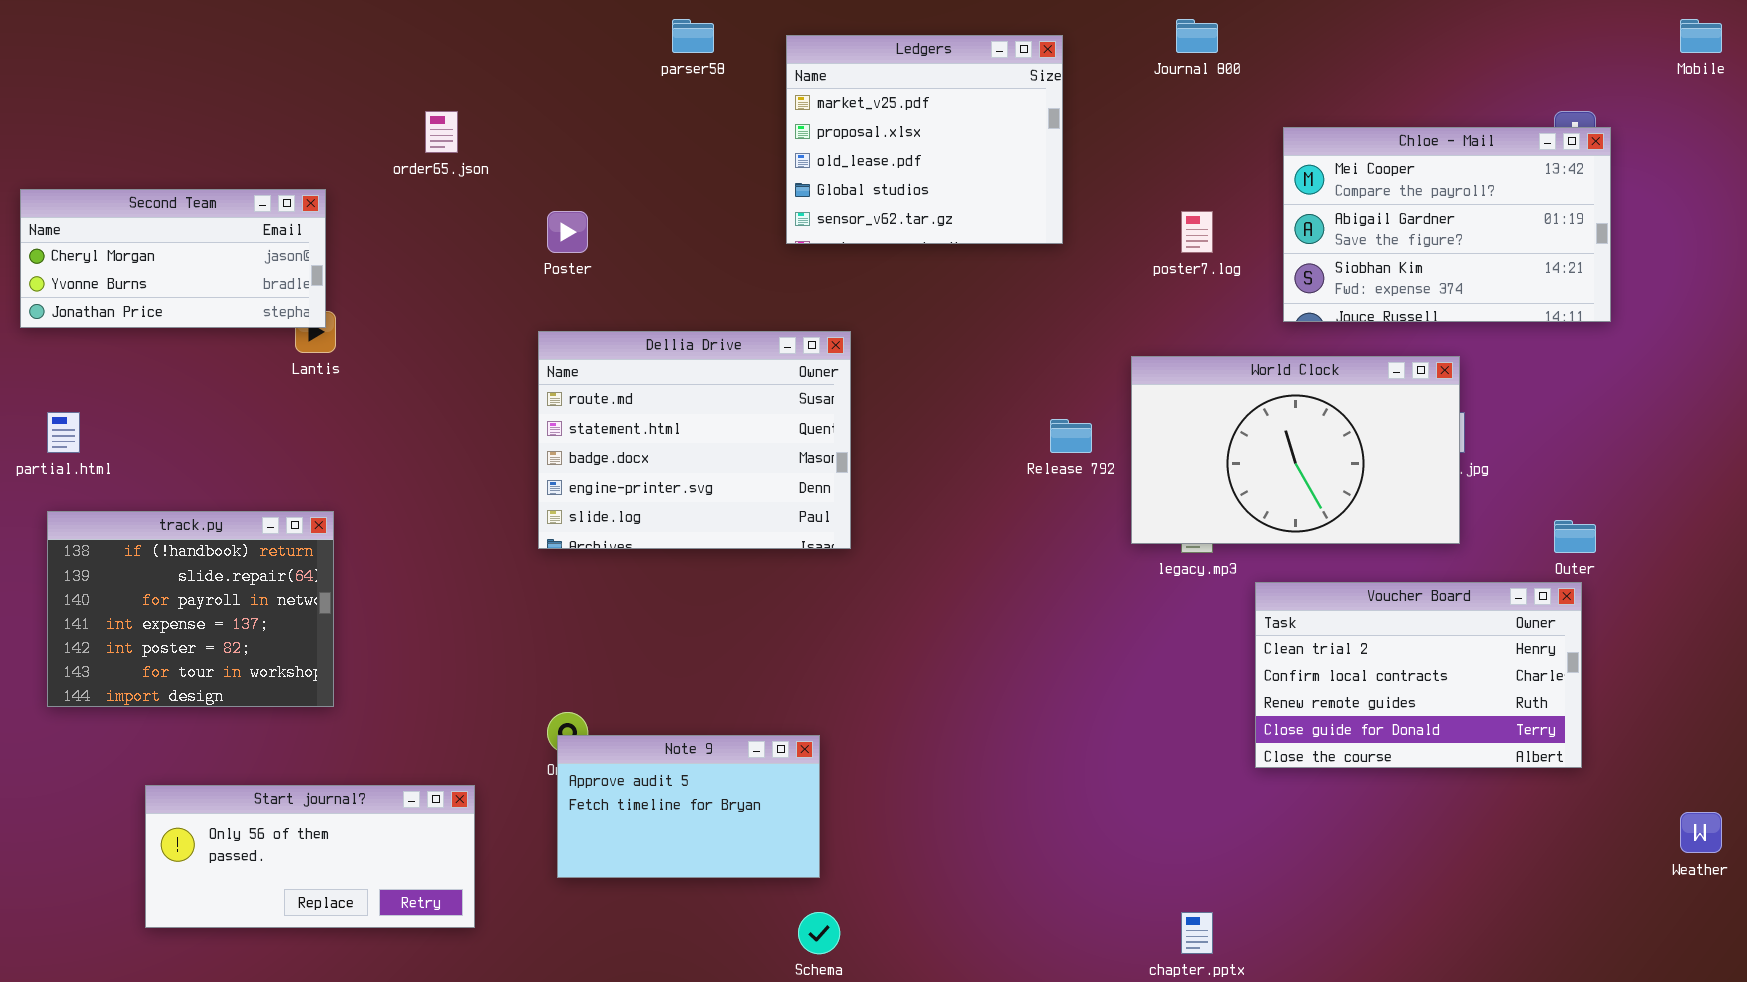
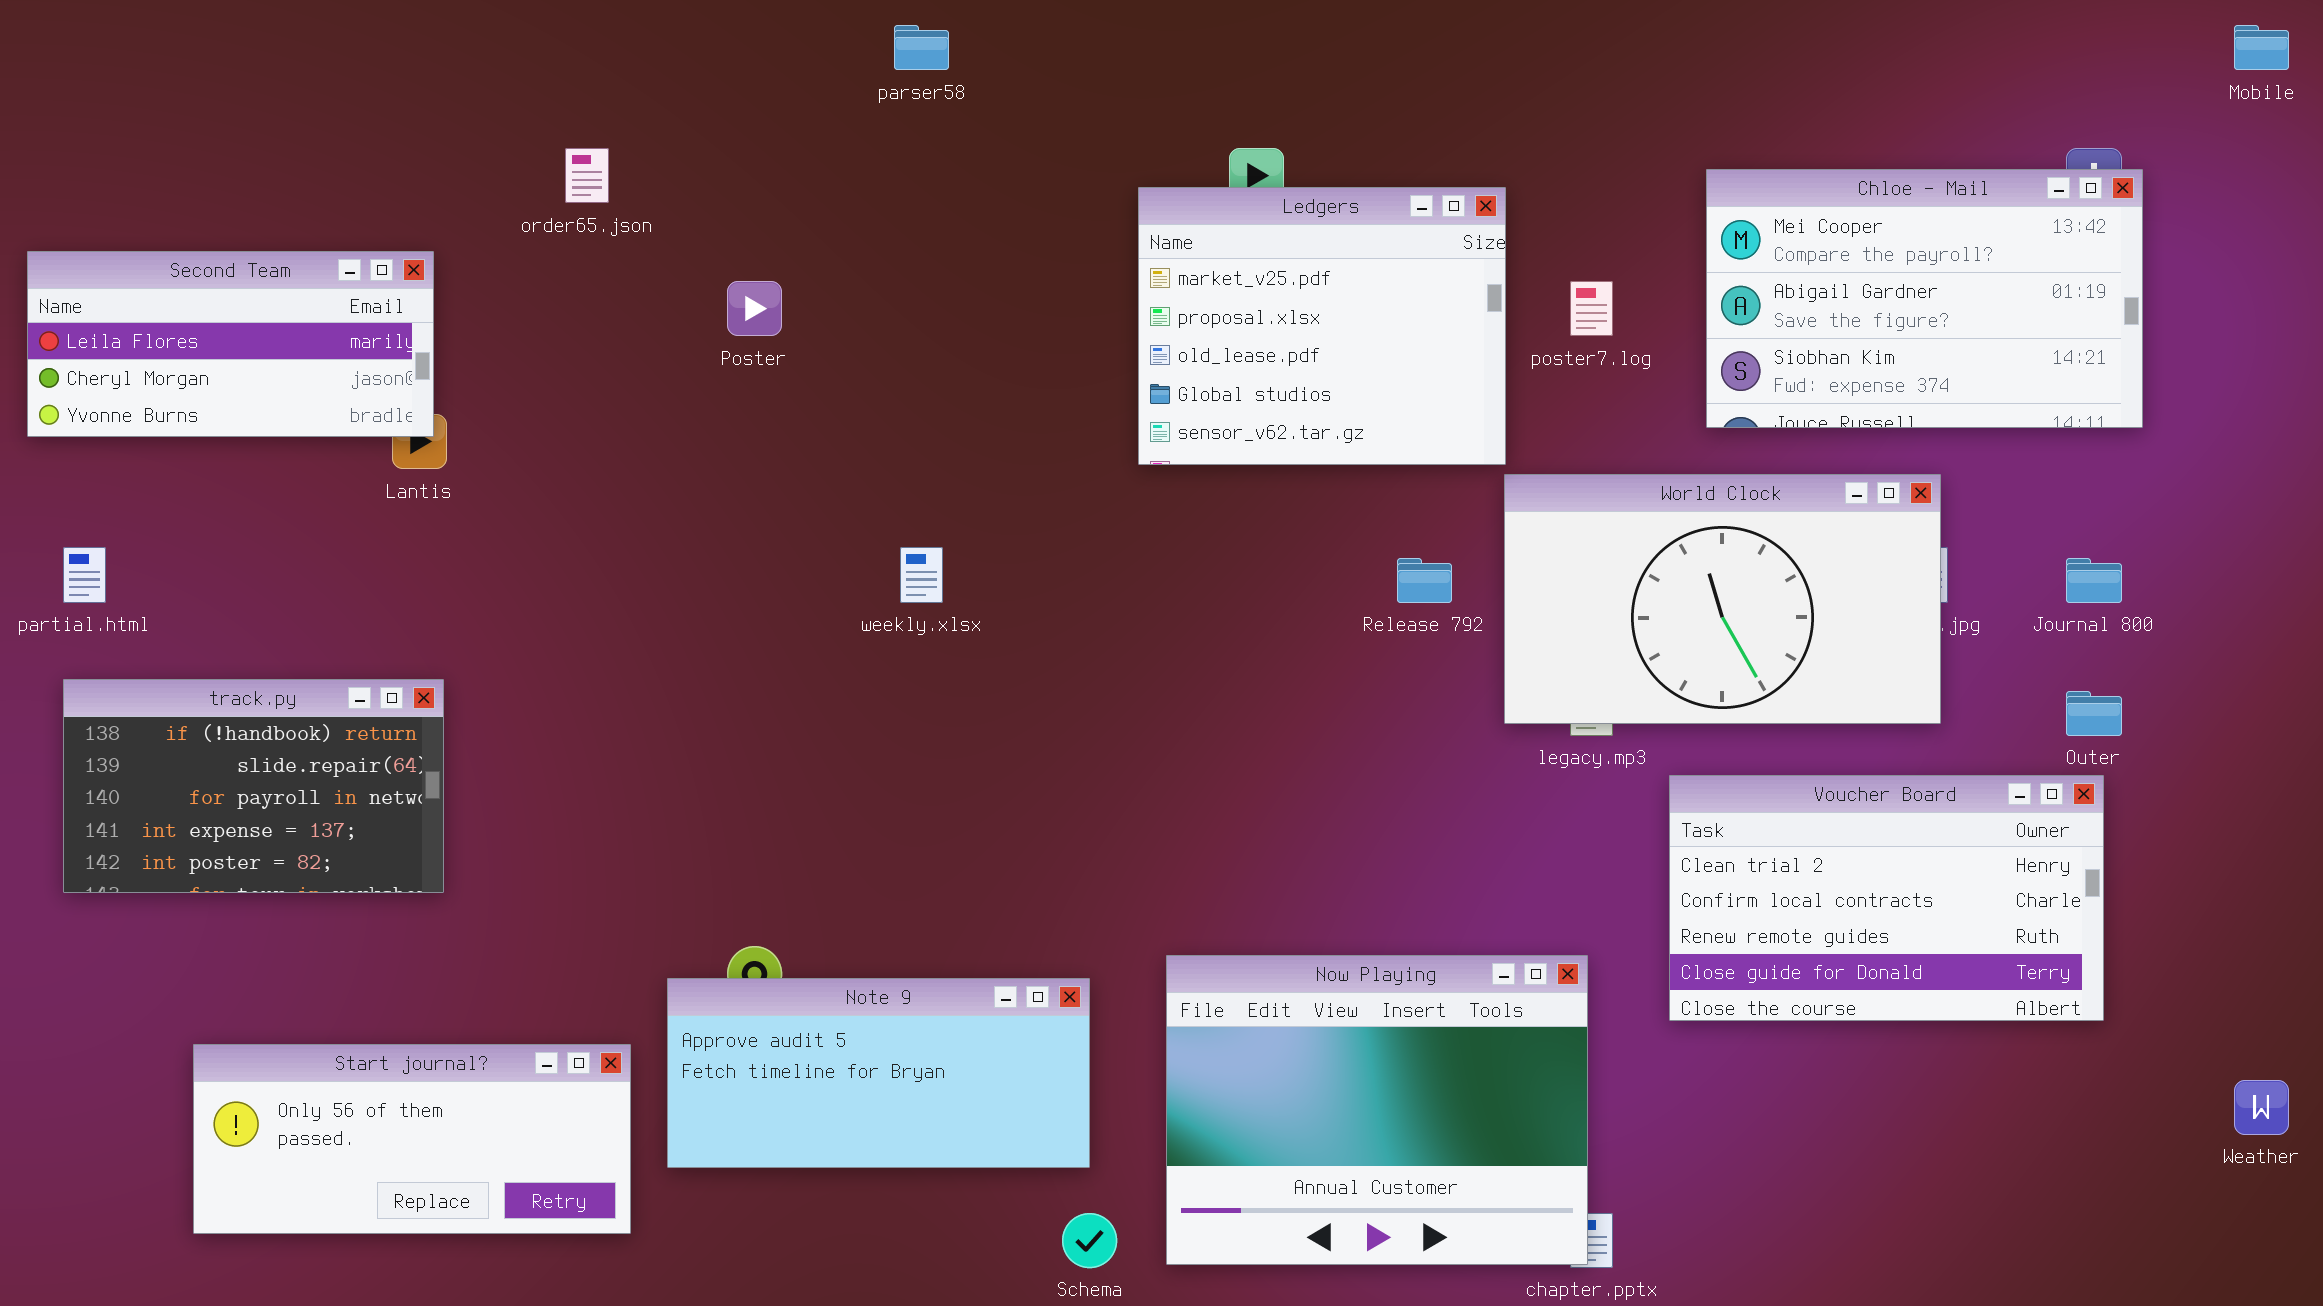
Journal 800: [1176,19,1218,53] -> [2066,558,2122,603], moved
Ledgers: [786,35,1063,244] -> [1138,187,1506,465], moved
Second Team: [20,189,326,328] -> [27,251,434,437], scrolled up 1 row
Dellia Drive: [538,331,851,549] -> none, closed
track.py: [47,511,334,707] -> [63,679,444,893], resized
Now Playing: none -> [1166,955,1588,1265], opened
Note 9: [557,735,820,878] -> [667,978,1090,1168], resized

